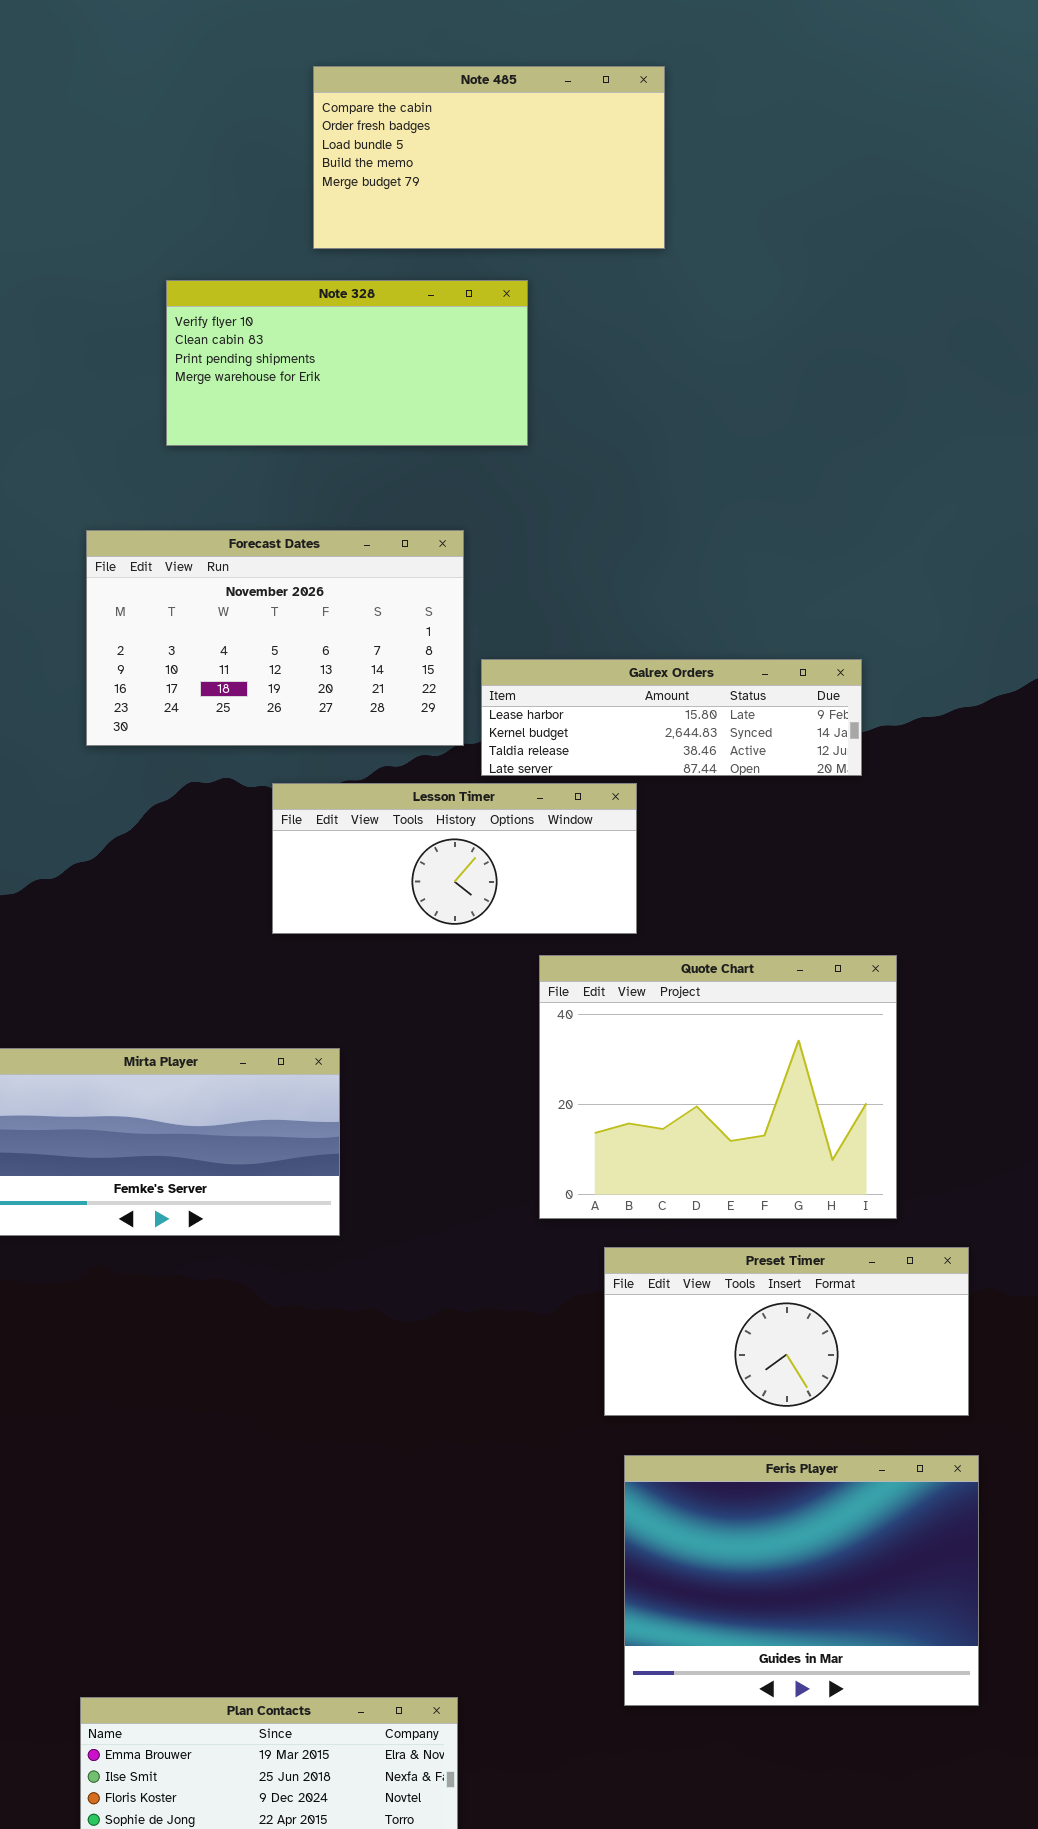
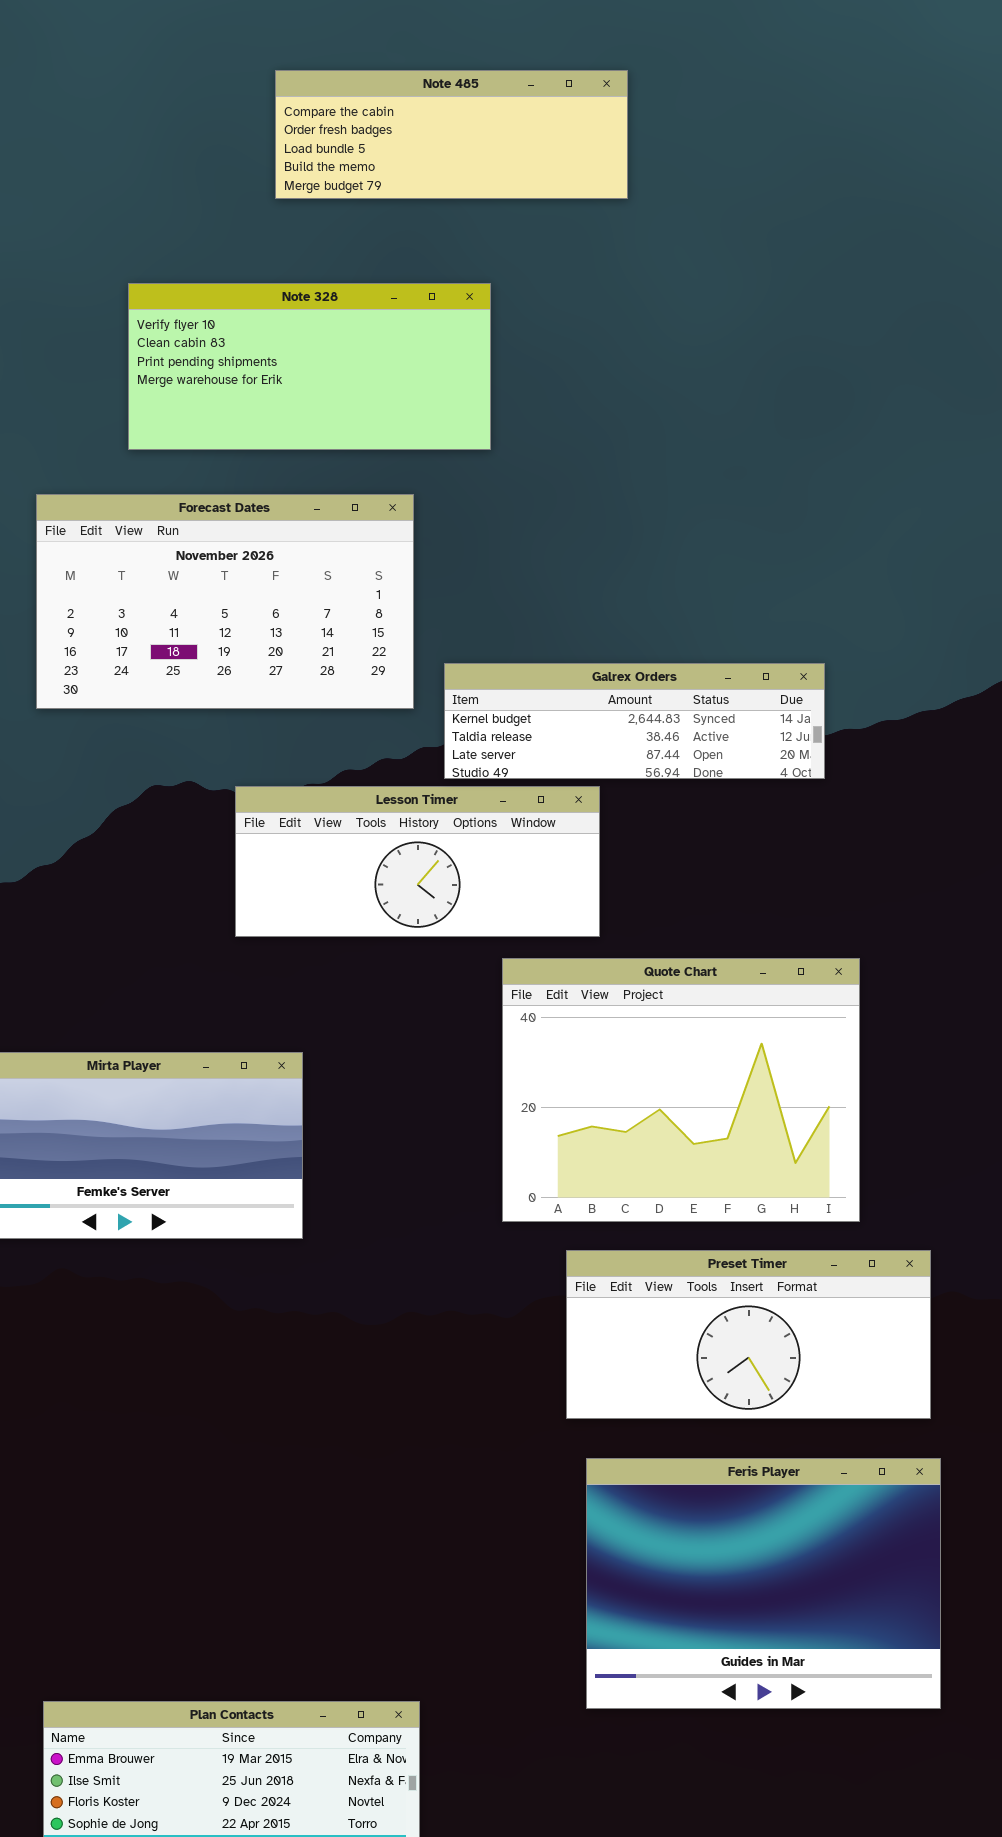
Note 485: [313,66,665,249] -> [275,70,628,199], resized
Forecast Dates: [86,530,464,746] -> [36,494,414,709], moved
Galrex Orders: [481,659,862,776] -> [444,663,825,779], scrolled down 1 row

